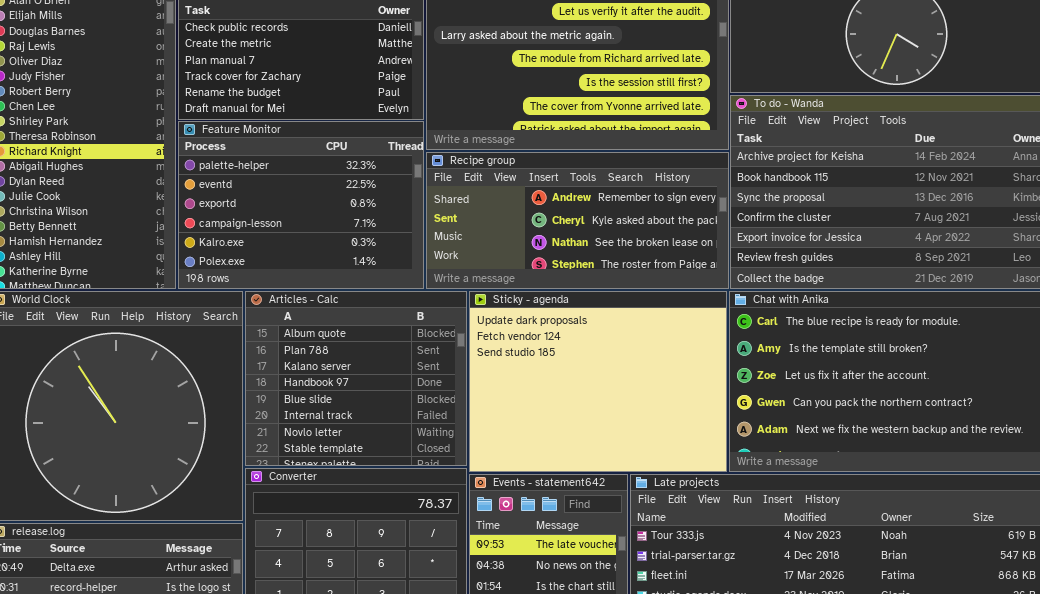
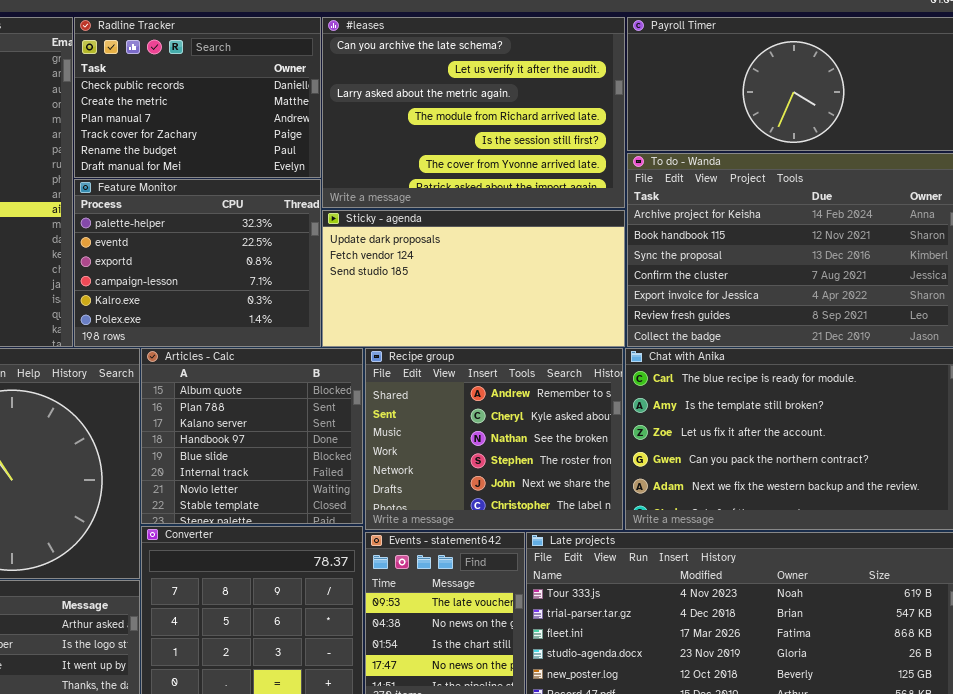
Recipe group: [426,152,729,289] -> [365,348,623,530], moved, resized
Sticky - agenda: [469,291,727,472] -> [322,210,625,347], moved, resized

